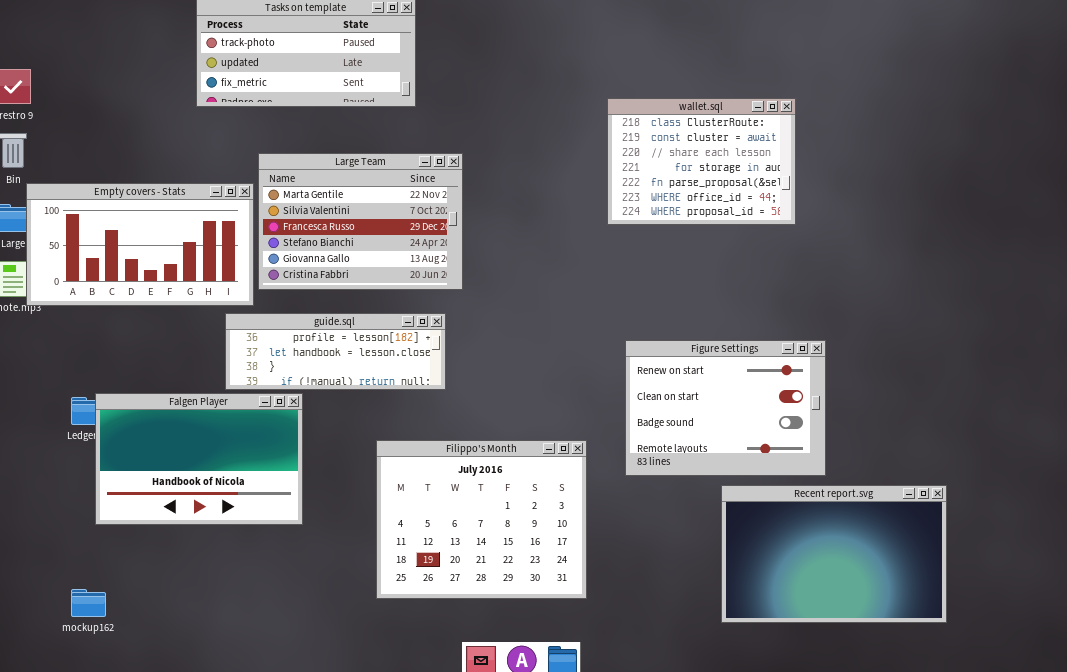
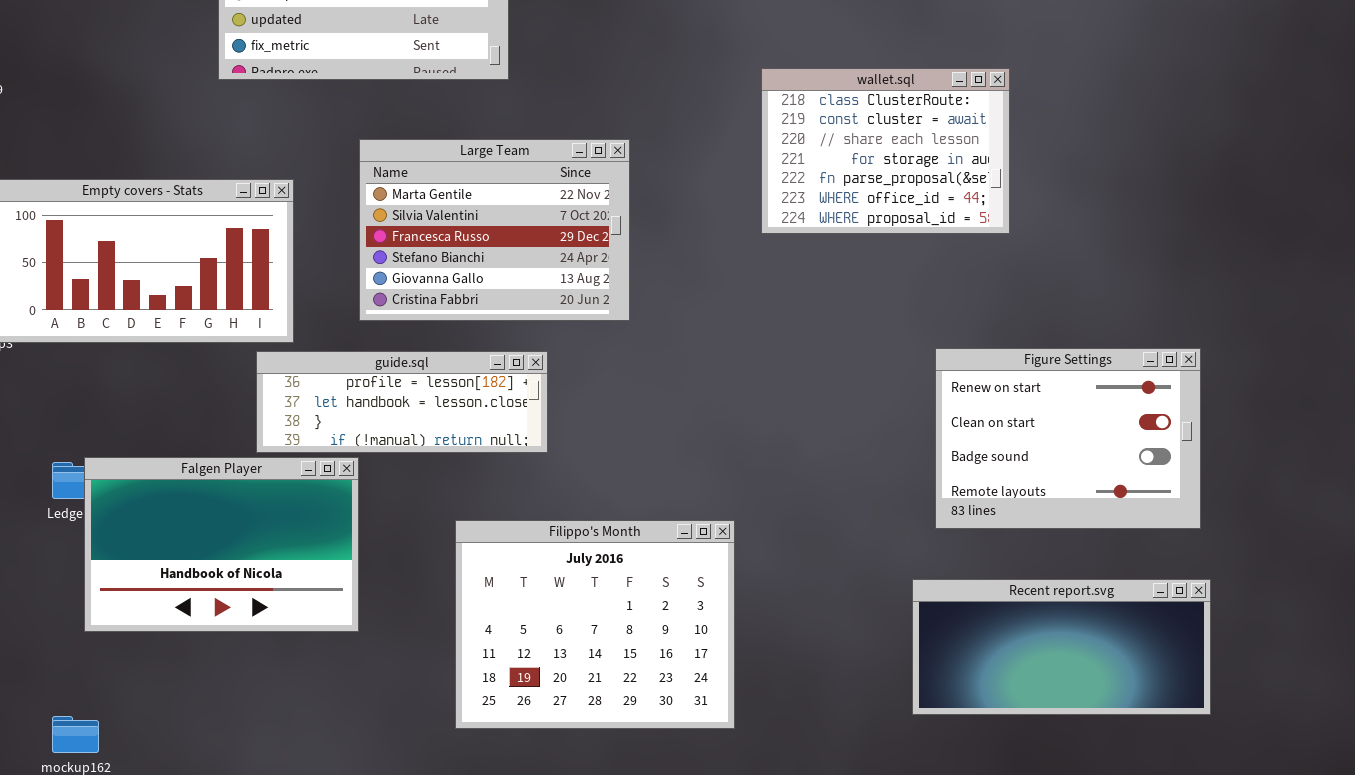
Large Team: [258,153,463,290] -> [359,139,630,321], moved
Figure Settings: [625,340,826,476] -> [935,348,1201,529], moved
Recent report.svg: [721,485,947,623] -> [912,579,1211,715], resized

